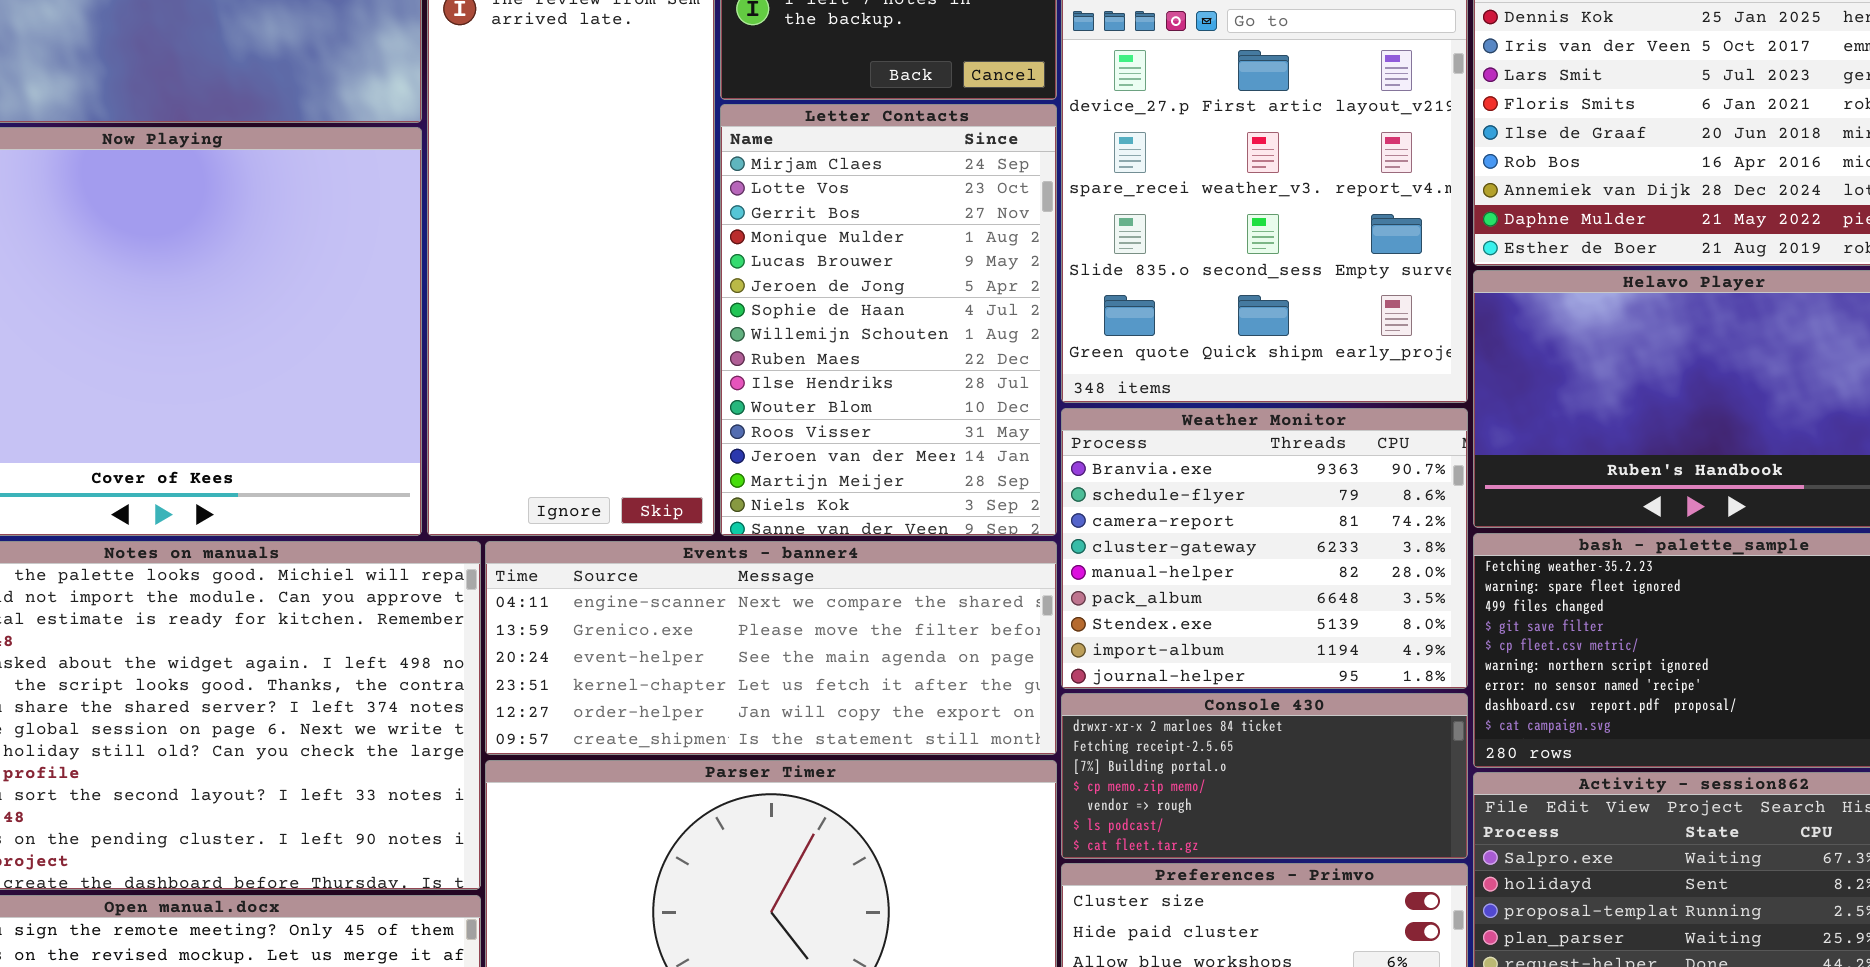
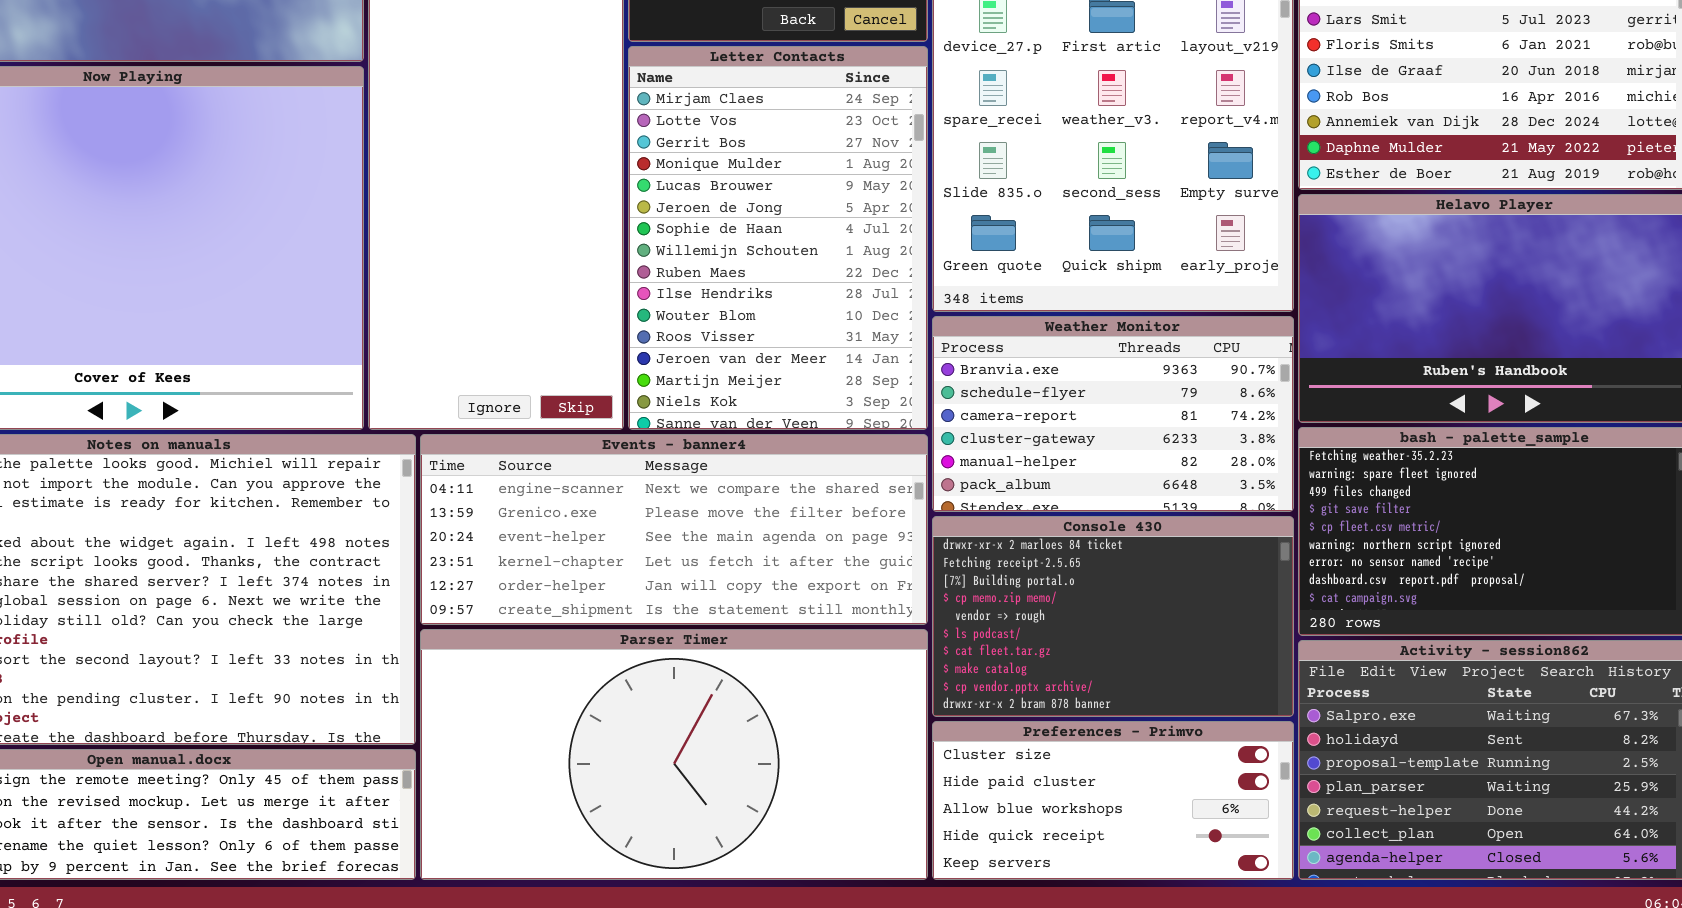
Weather Monitor: [1061,408,1468,689] -> [932,316,1294,512], resized
Console 430: [1061,693,1468,859] -> [932,516,1294,717], resized

